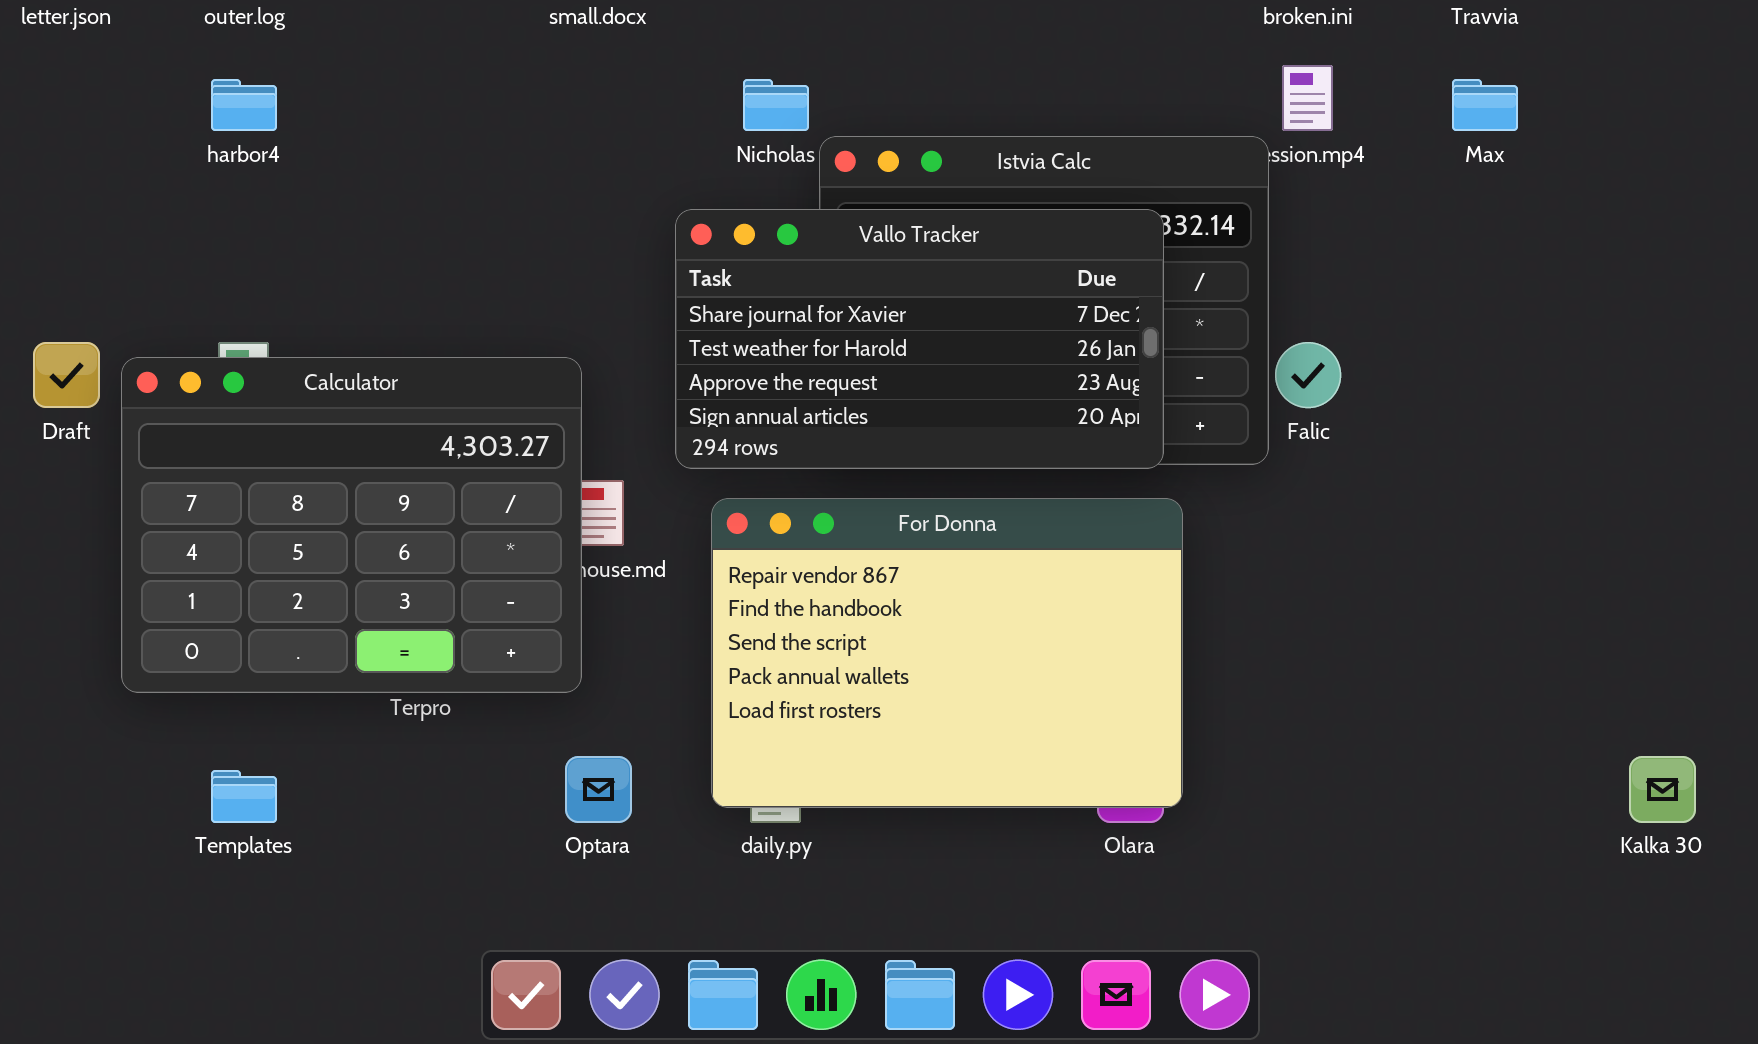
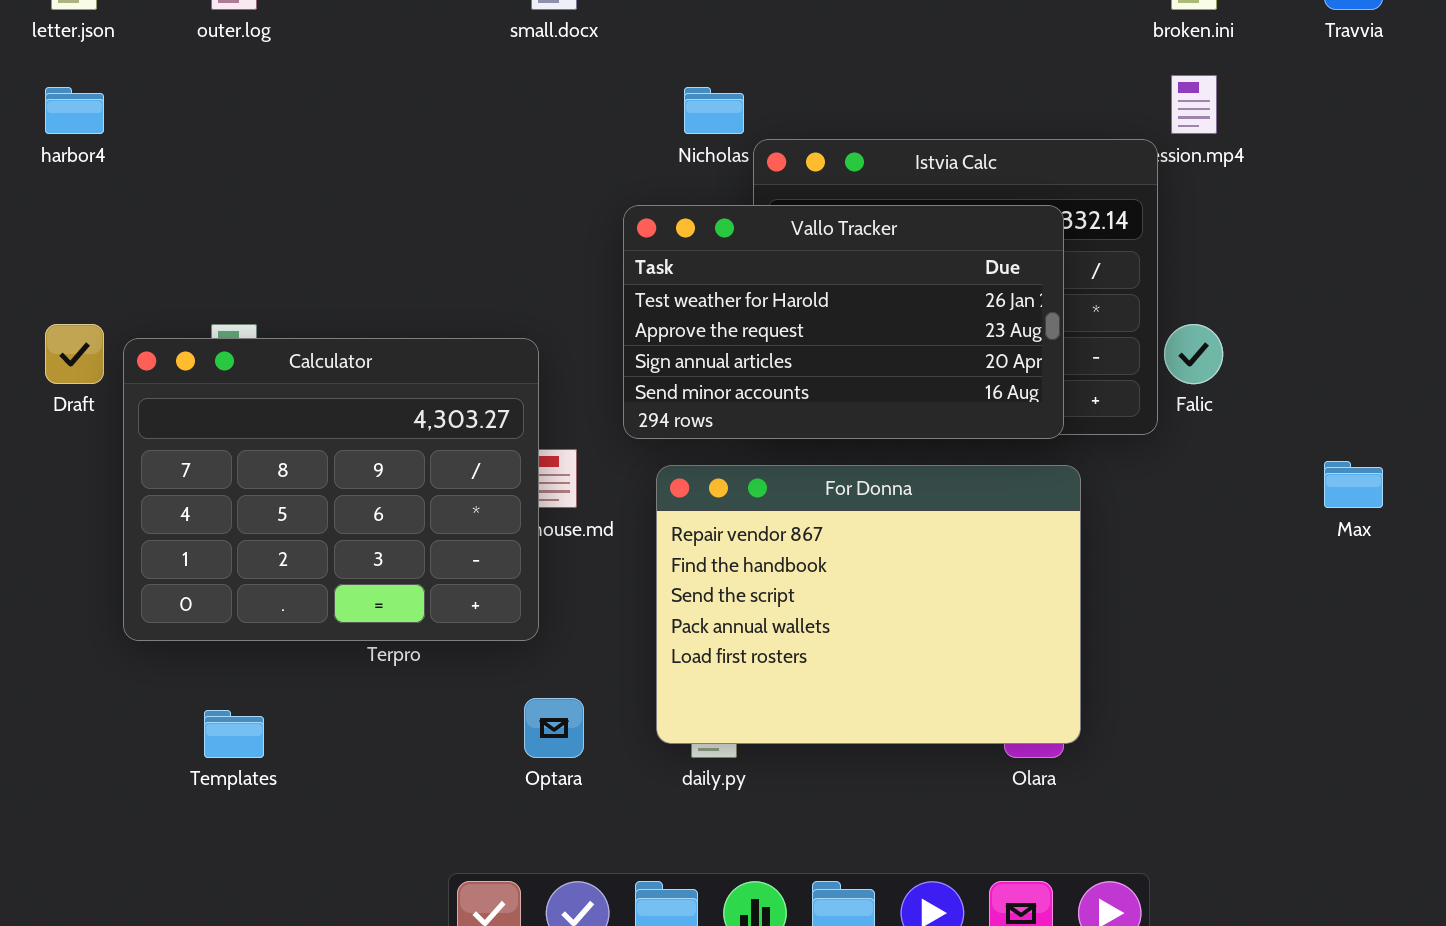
harbor4: [211,79,277,131] -> [45,87,104,134], moved
Max: [1452,79,1518,131] -> [1324,461,1383,508], moved
Vallo Tracker: [675,209,1164,469] -> [623,205,1064,439], scrolled down 1 row

